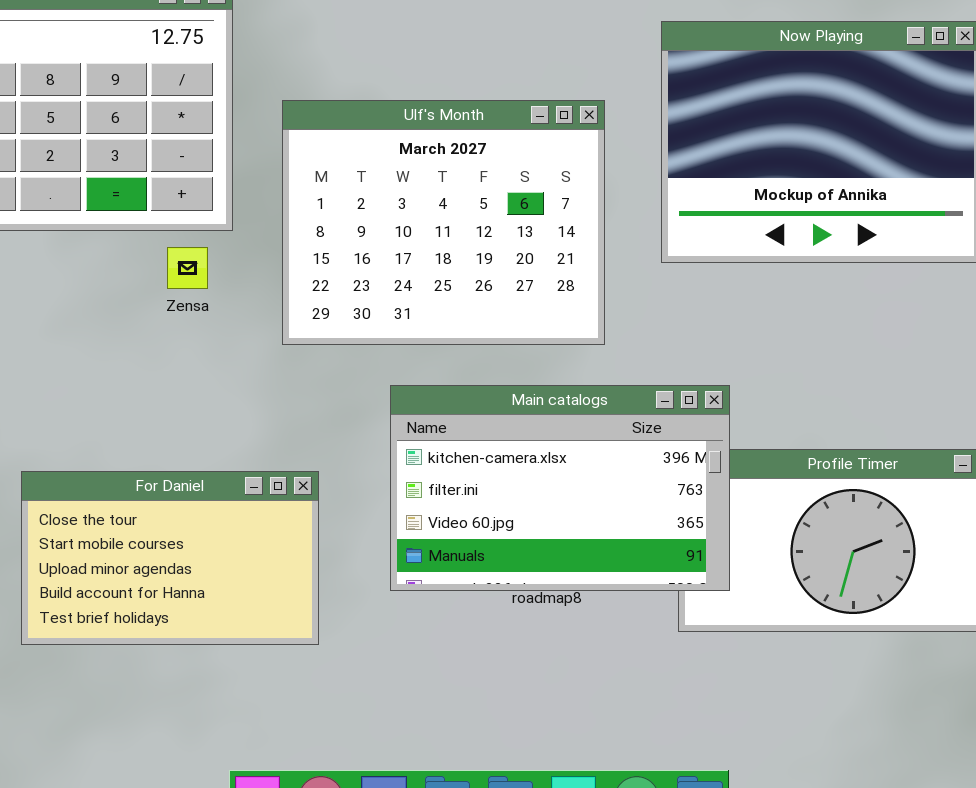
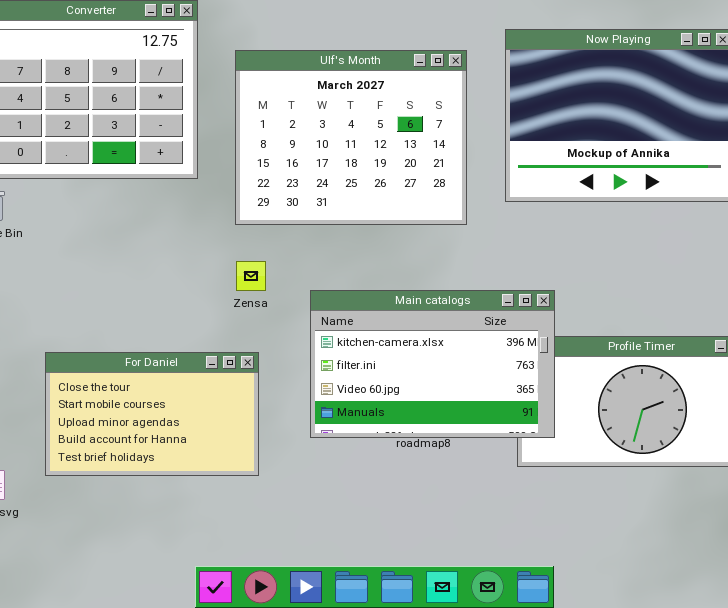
Ulf's Month: [282,100,605,345] -> [235,50,467,225], moved
Zensa: [167,247,208,289] -> [236,261,266,291], moved

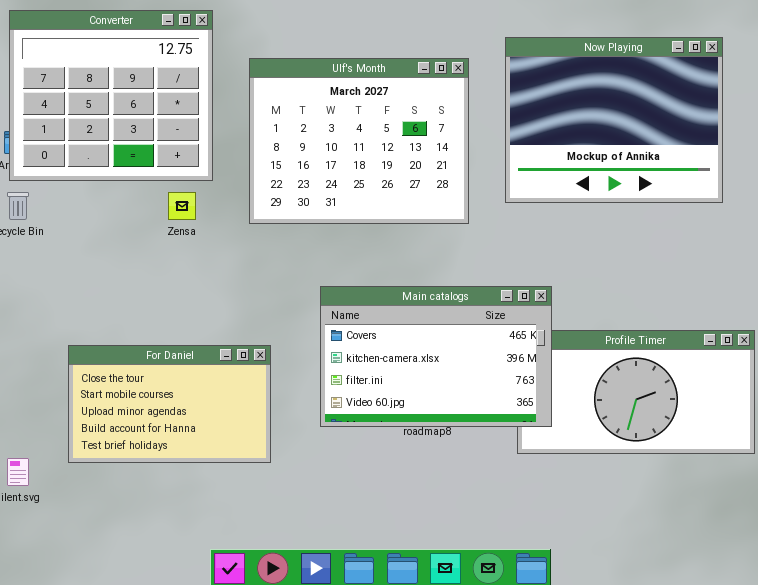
Zensa: [236,261,266,291] -> [168,192,196,220], moved
Main catalogs: [310,290,555,438] -> [320,286,552,427], scrolled up 1 row

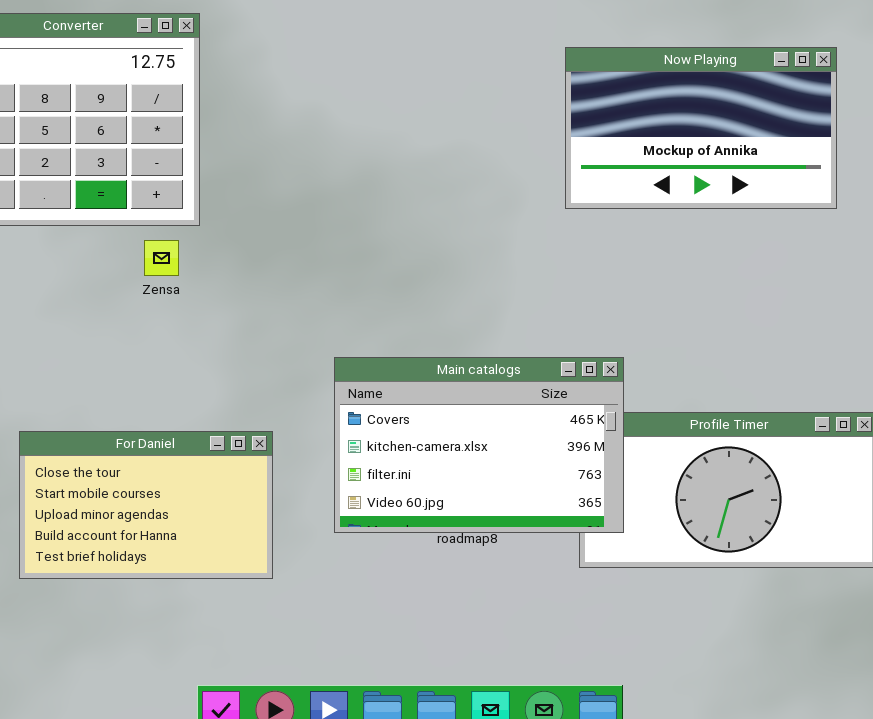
Now Playing: [505,37,723,203] -> [565,47,837,209], resized
Ulf's Month: [249,58,469,224] -> none, closed

